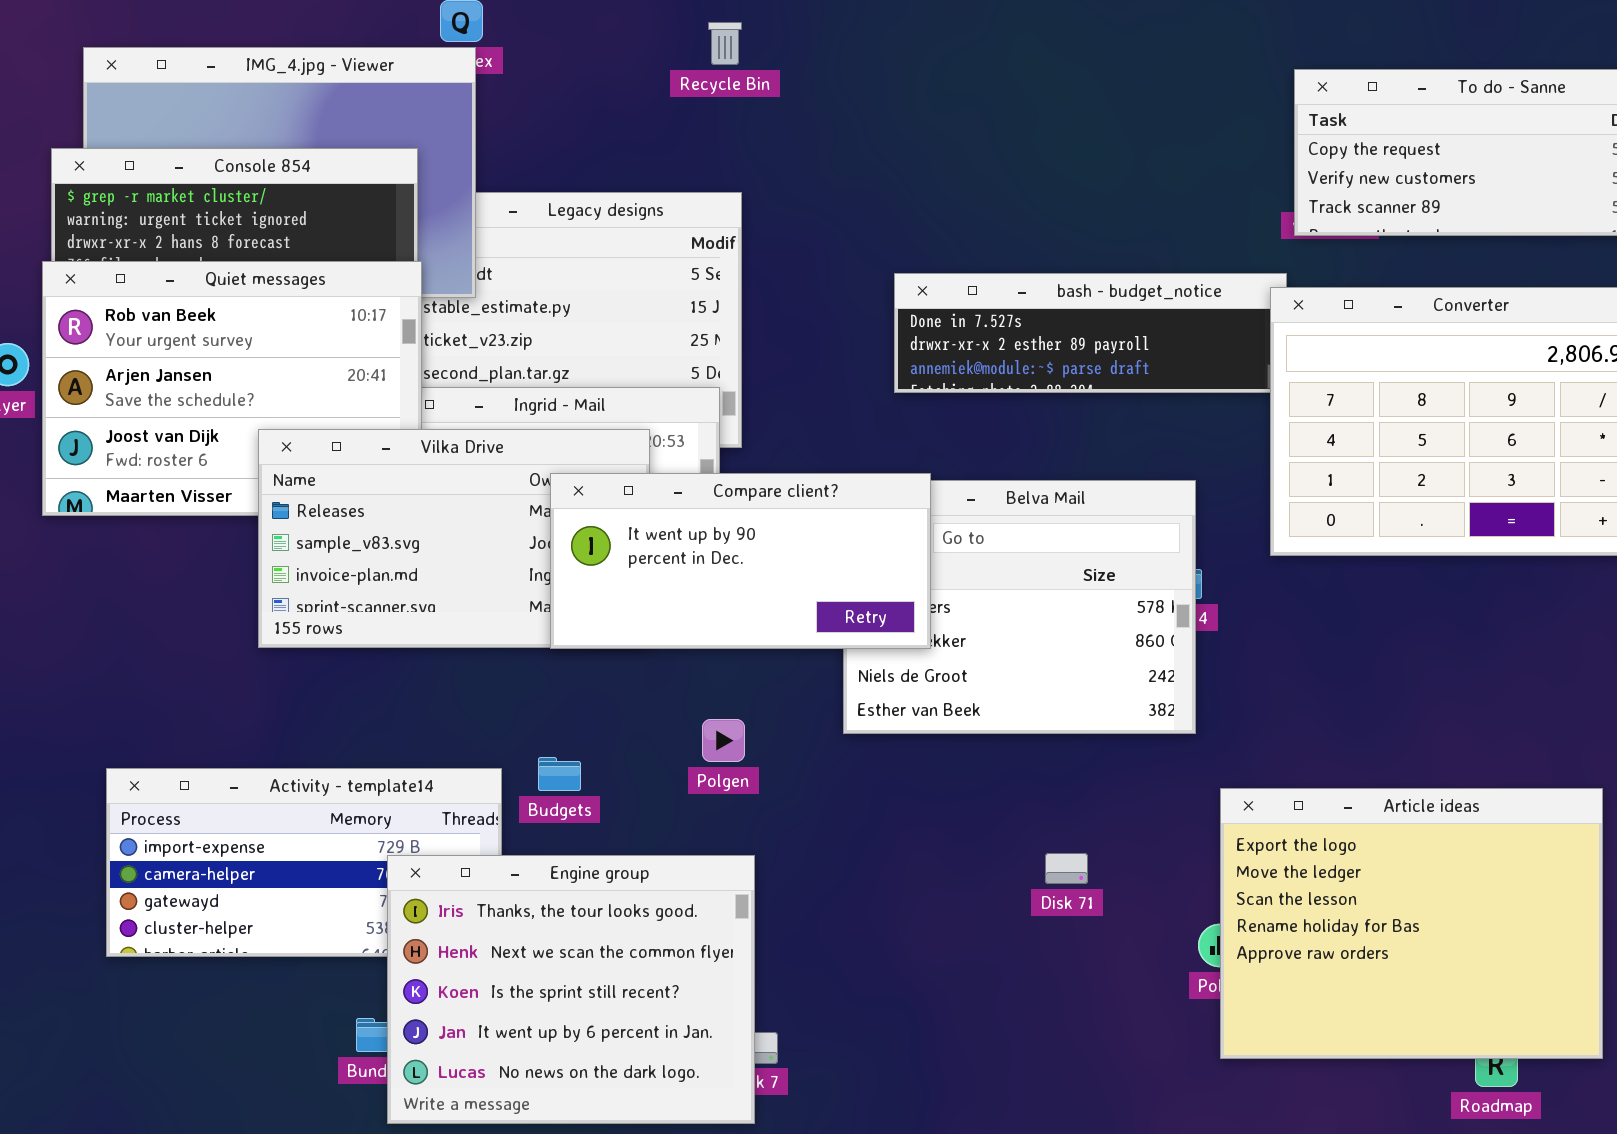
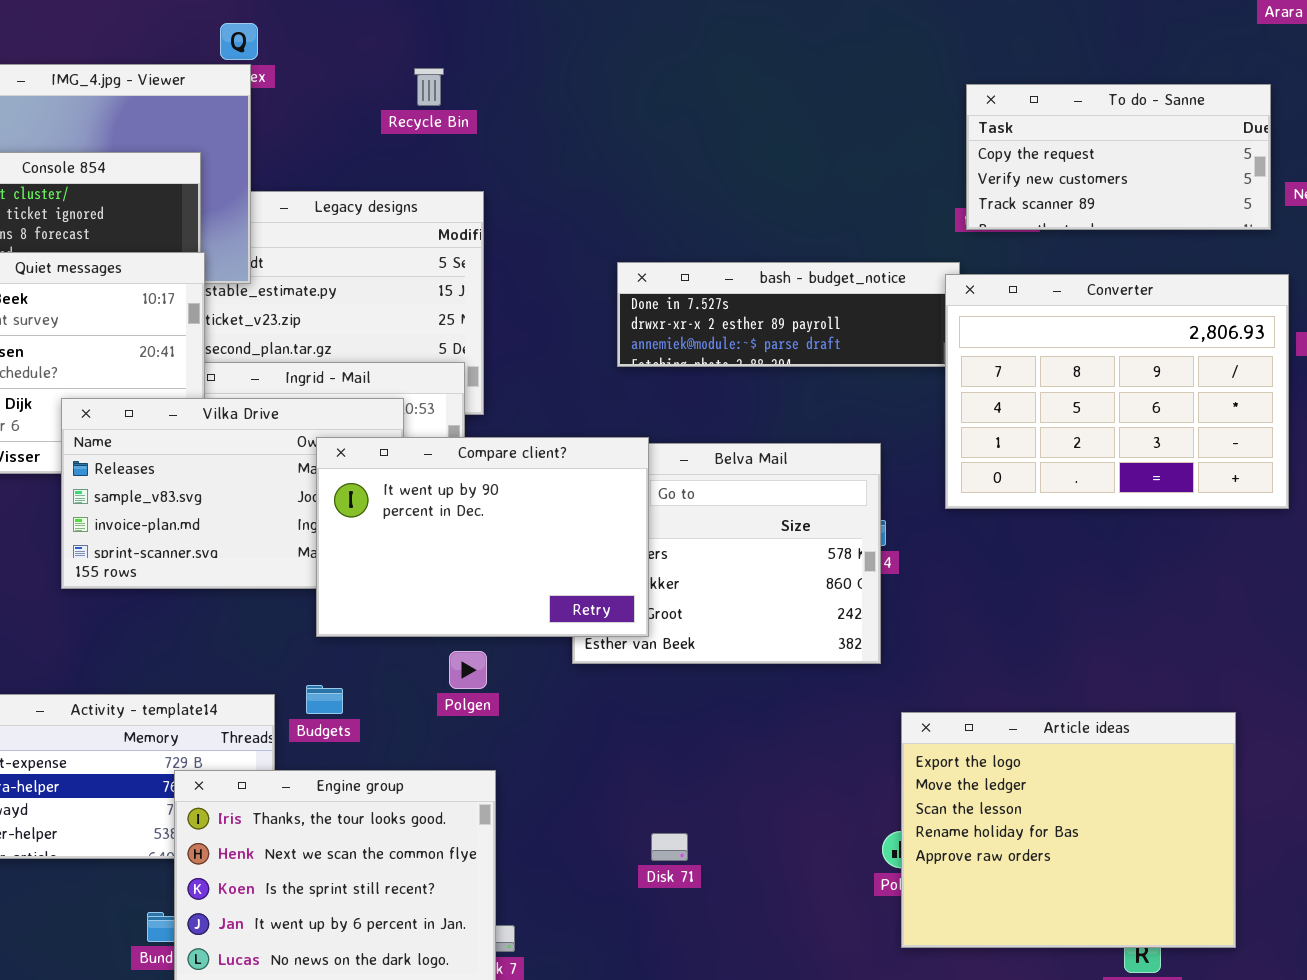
Recycle Bin: [708,22,742,65] -> [414,68,444,106], moved
Compare client?: [550,473,931,649] -> [316,437,649,637], resized
Disk 71: [1045,853,1088,884] -> [651,833,688,861], moved

